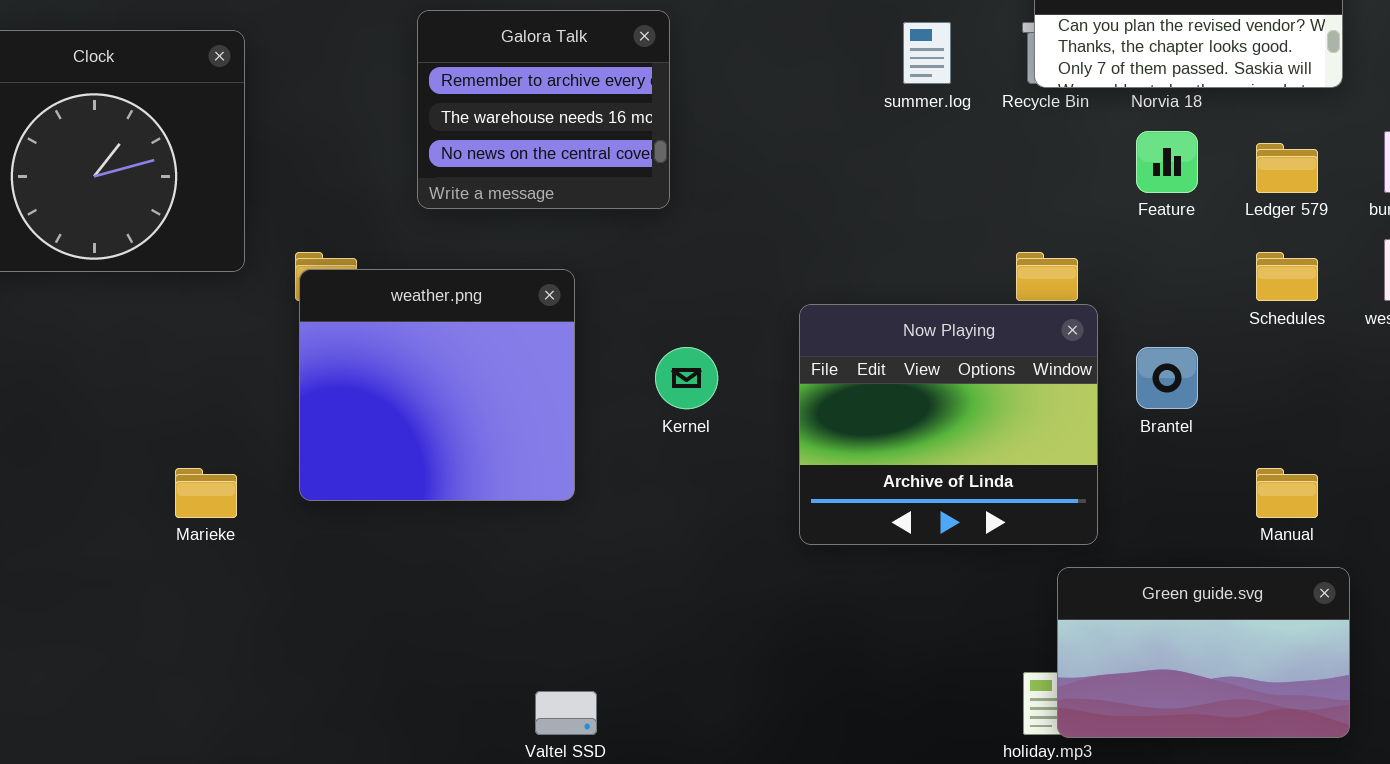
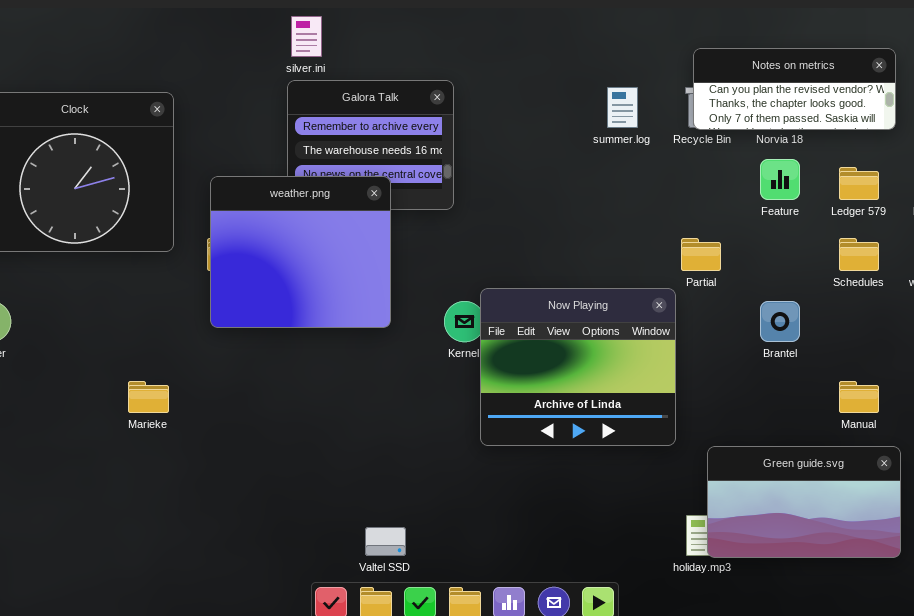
weather.png: [299,269,575,501] -> [210,176,391,328], moved
Now Playing: [799,304,1098,545] -> [480,288,676,446], moved

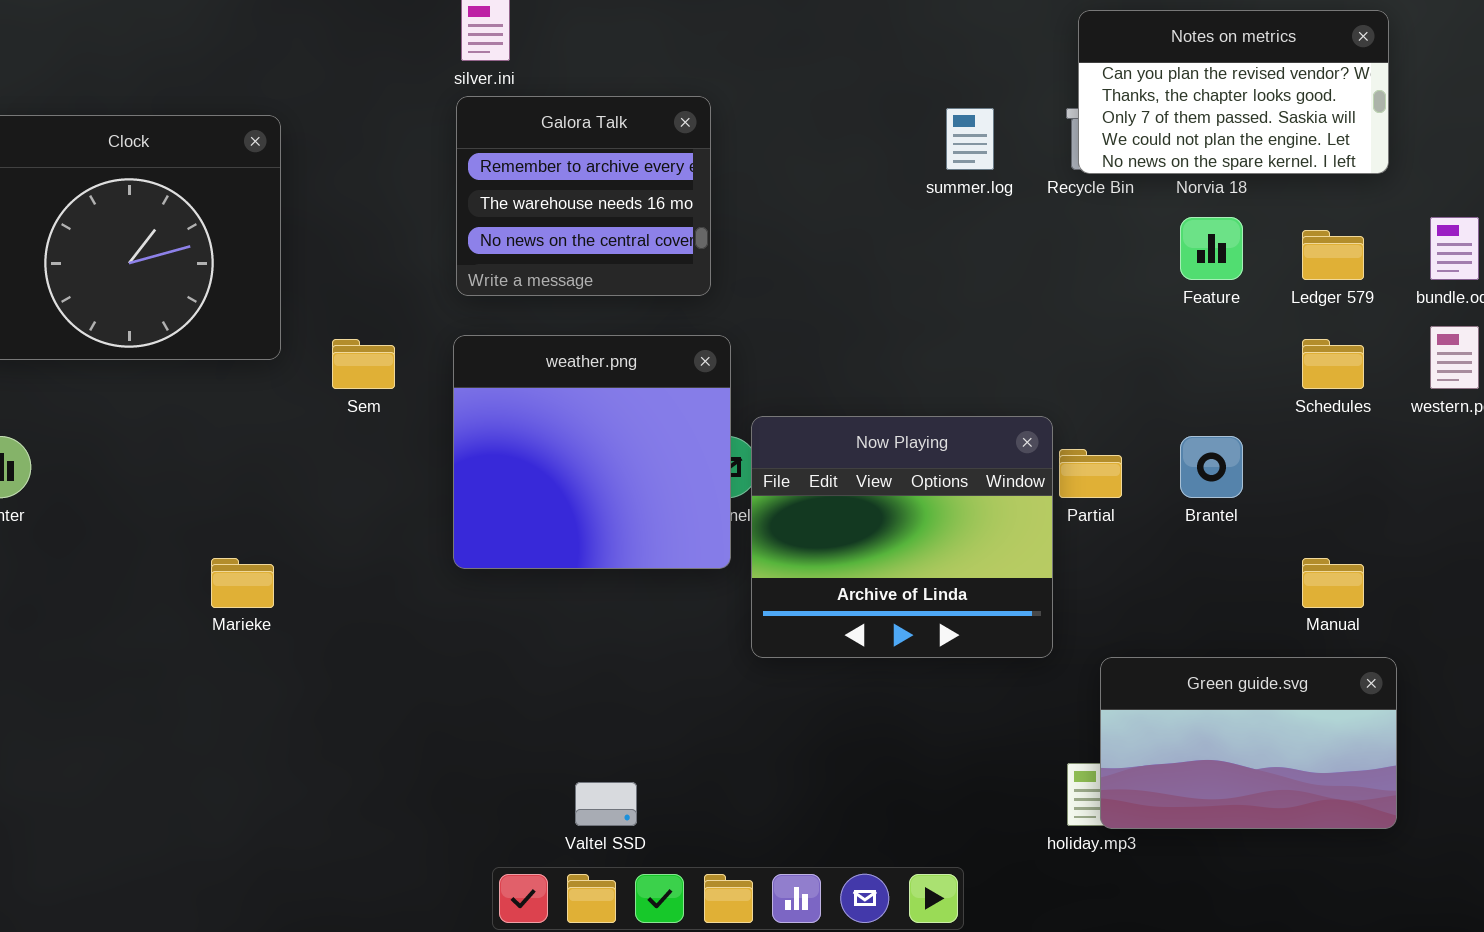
Notes on metrics: [693,48,896,130] -> [1078,10,1389,174], resized
weather.png: [210,176,391,328] -> [453,335,731,569], moved
Partial: [681,238,721,271] -> [1059,449,1122,498], moved

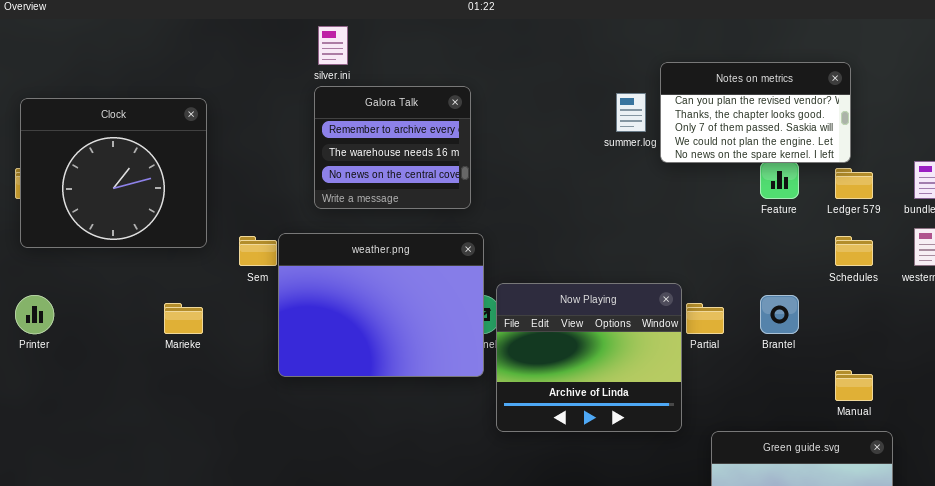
Notes on metrics: [1078,10,1389,174] -> [660,62,851,163], moved
weather.png: [453,335,731,569] -> [278,233,484,377], resized
Marieke: [211,558,274,608] -> [164,303,203,334], moved

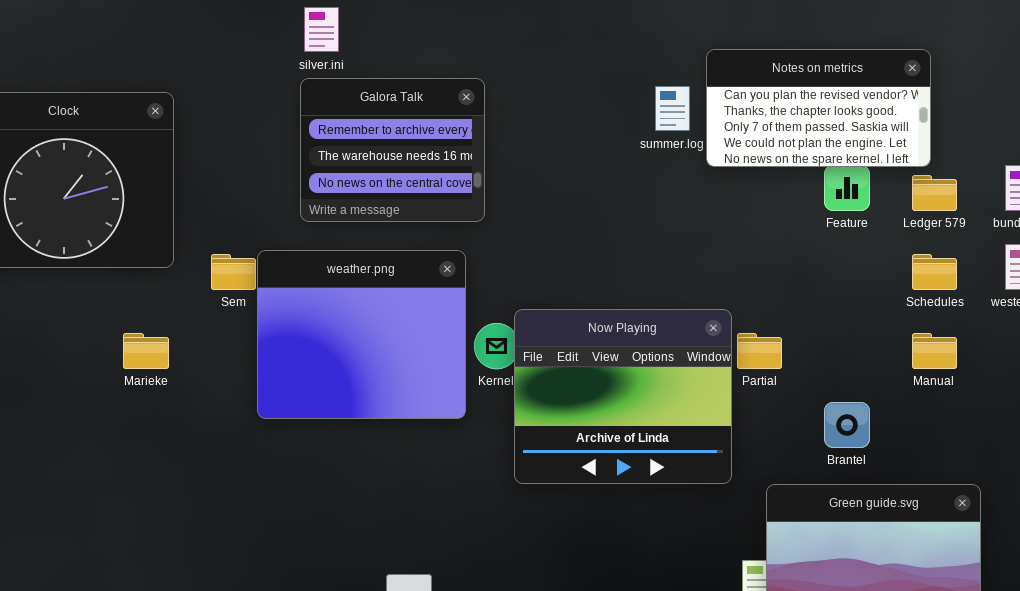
weather.png: [278,233,484,377] -> [257,250,466,419], resized
Brantel: [760,295,799,334] -> [824,402,870,448], moved
Manual: [835,370,873,401] -> [912,333,957,369], moved

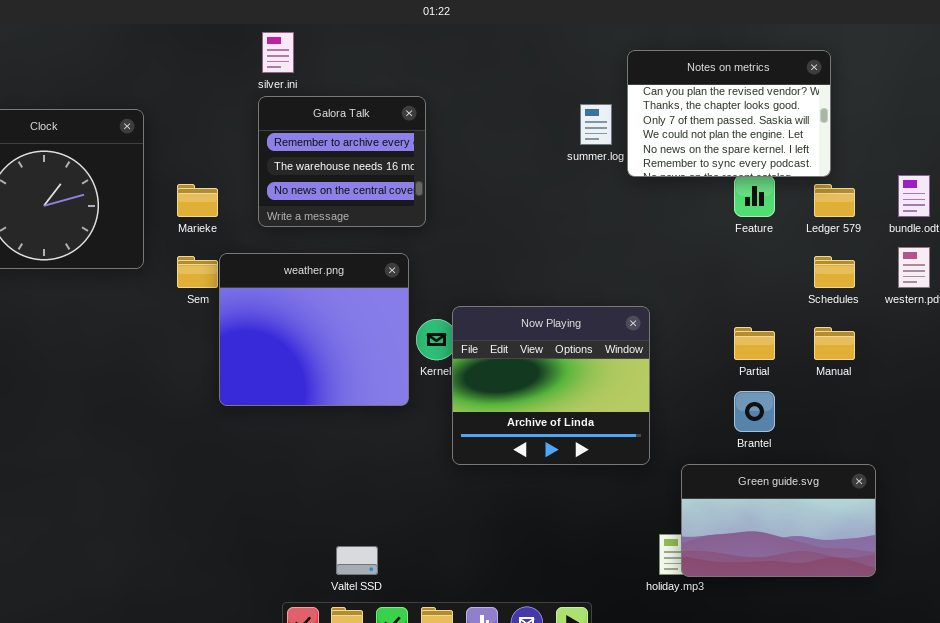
Notes on metrics: [706,49,931,167] -> [627,50,831,177], resized
Marieke: [123,333,169,369] -> [177,184,218,217], moved
Partial: [737,333,782,369] -> [734,327,775,360], moved

